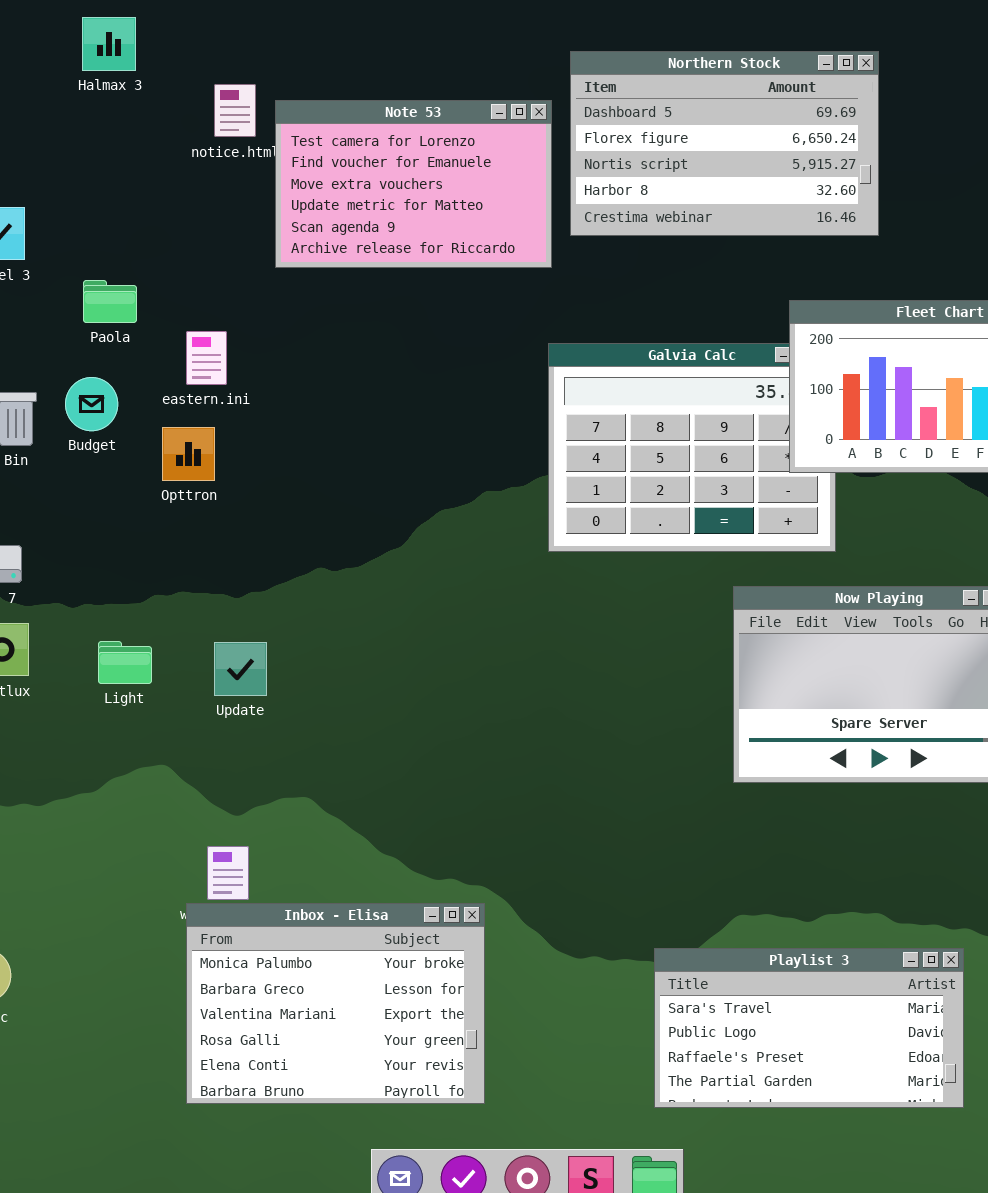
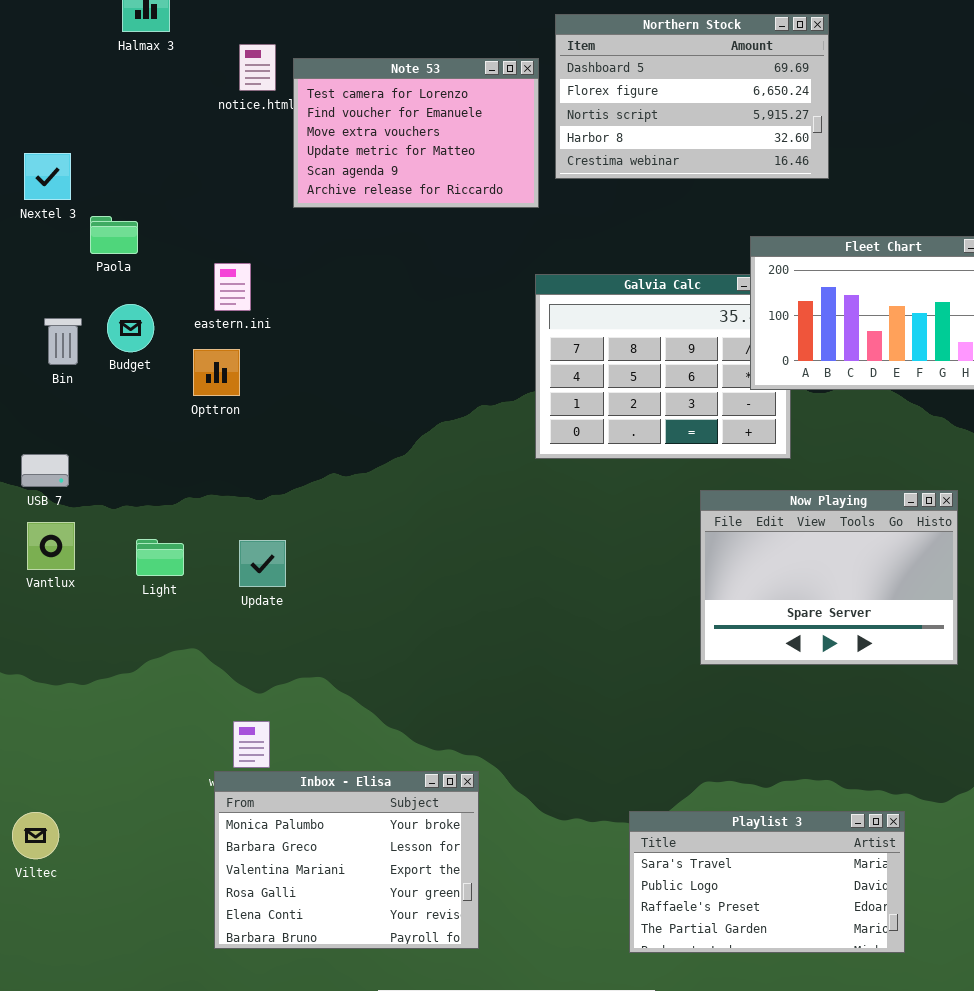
Paola: [83,280,137,323] -> [90,216,138,254], moved

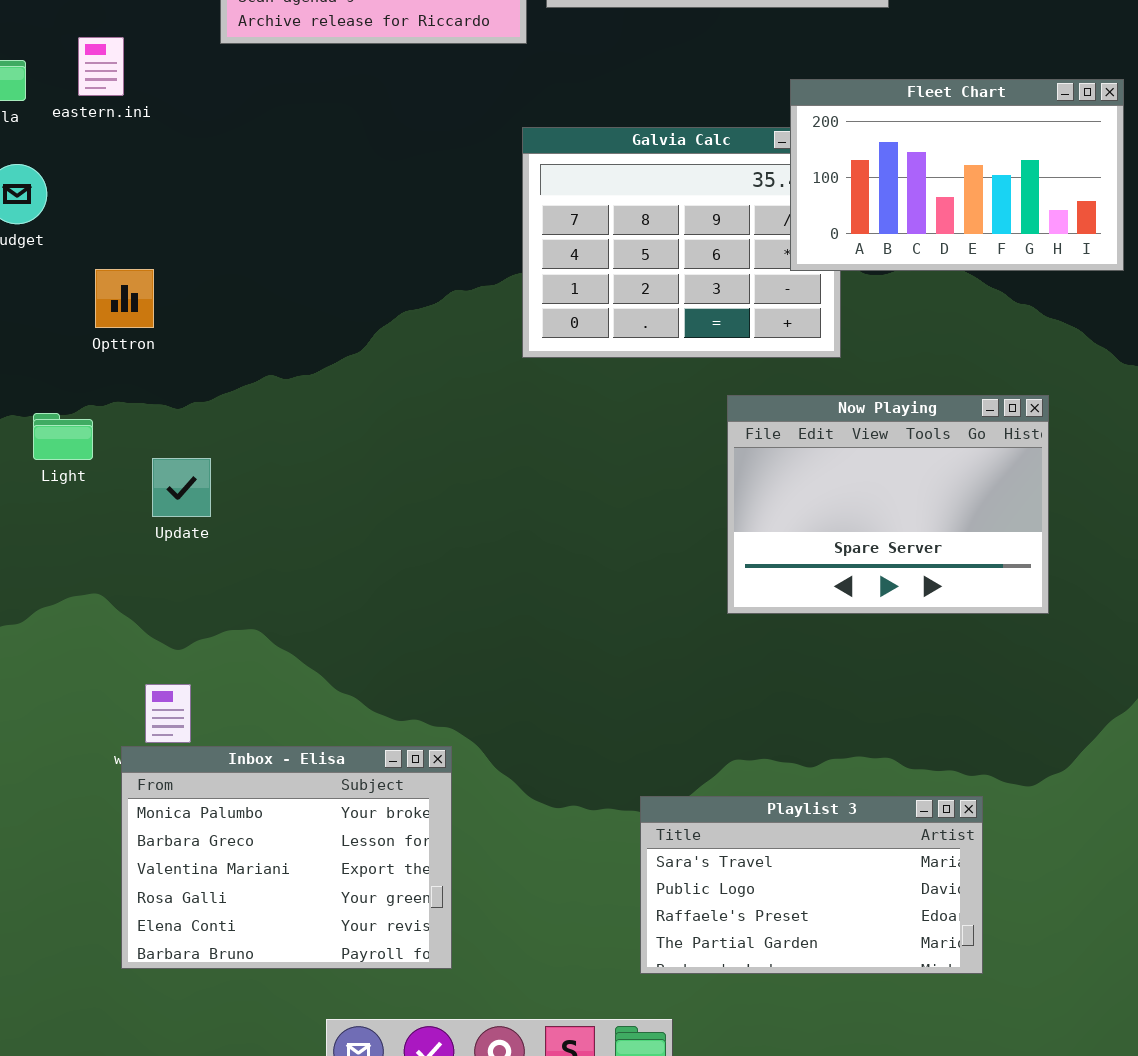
eastern.ini: [214,263,251,311] -> [78,37,124,96], moved
Opttron: [193,349,240,396] -> [95,269,154,328], moved
Light: [136,539,184,576] -> [33,413,93,460], moved

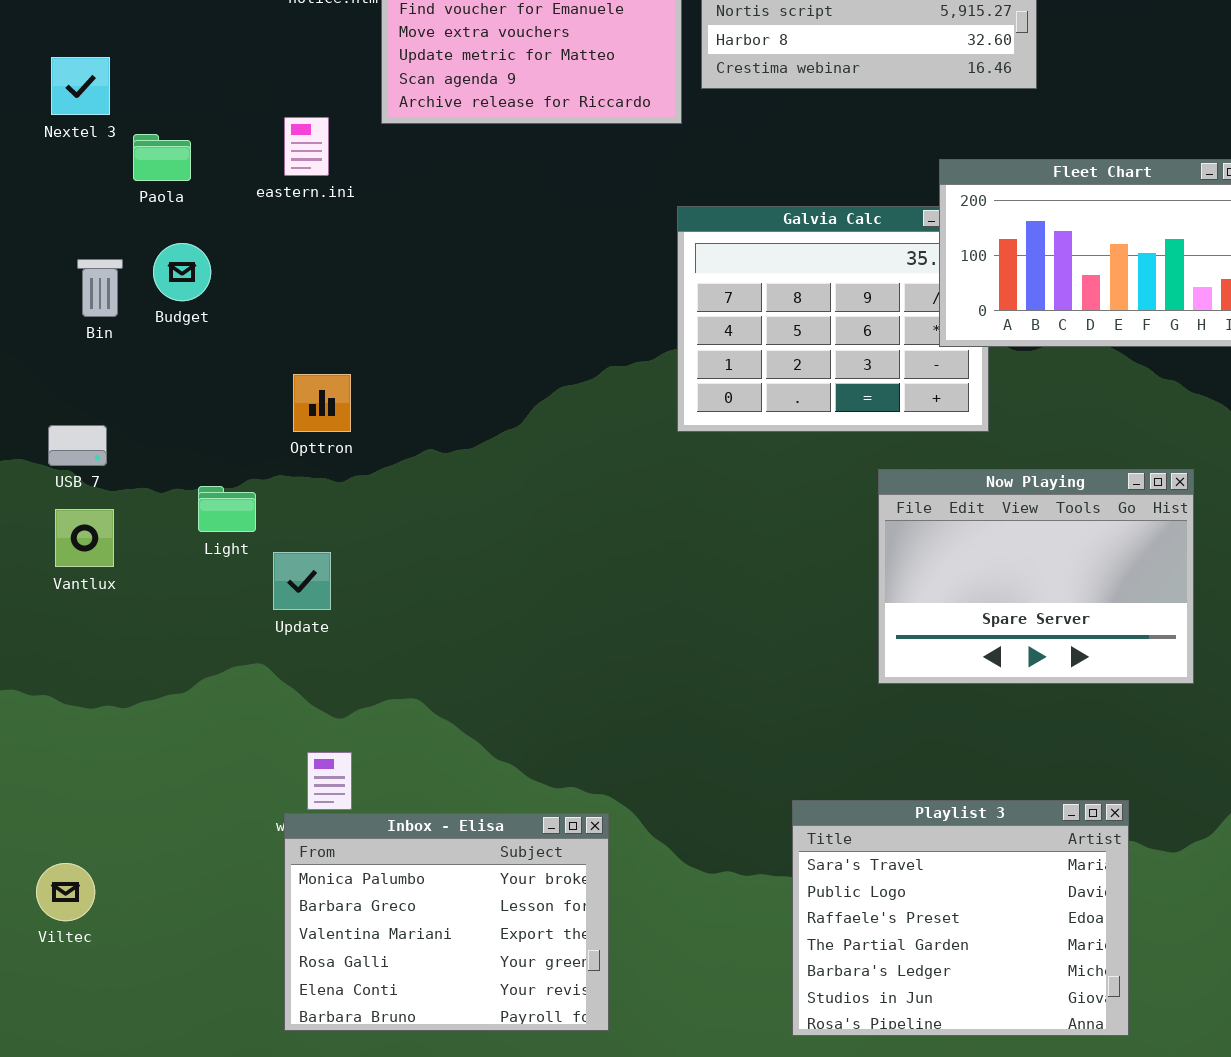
eastern.ini: [78,37,124,96] -> [284,117,329,176], moved
Opttron: [95,269,154,328] -> [293,374,351,432], moved
Update: [152,458,211,517] -> [273,552,331,610], moved
Playlist 3: [640,796,983,974] -> [792,800,1129,1036], resized

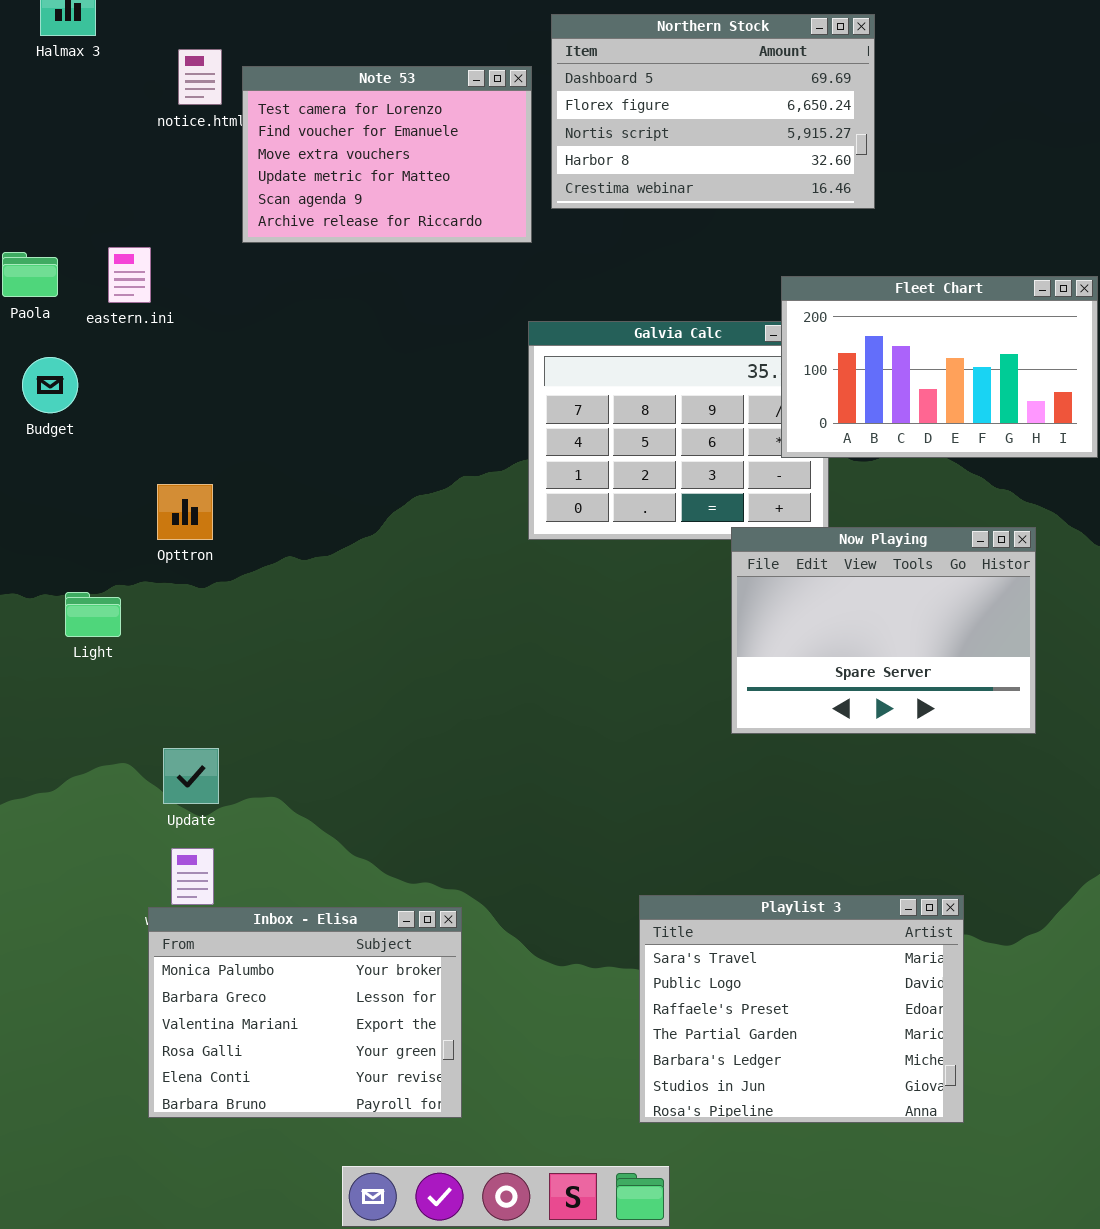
eastern.ini: [284,117,329,176] -> [108,247,151,303], moved
Now Playing: [878,469,1194,684] -> [731,527,1036,734], moved
Update: [273,552,331,610] -> [163,748,219,804], moved

